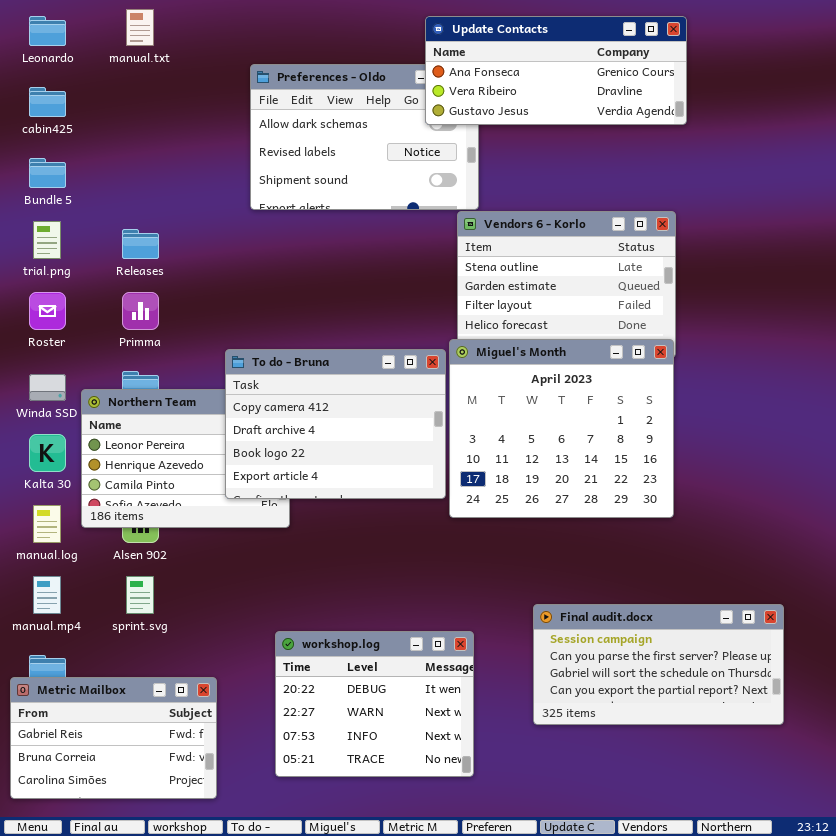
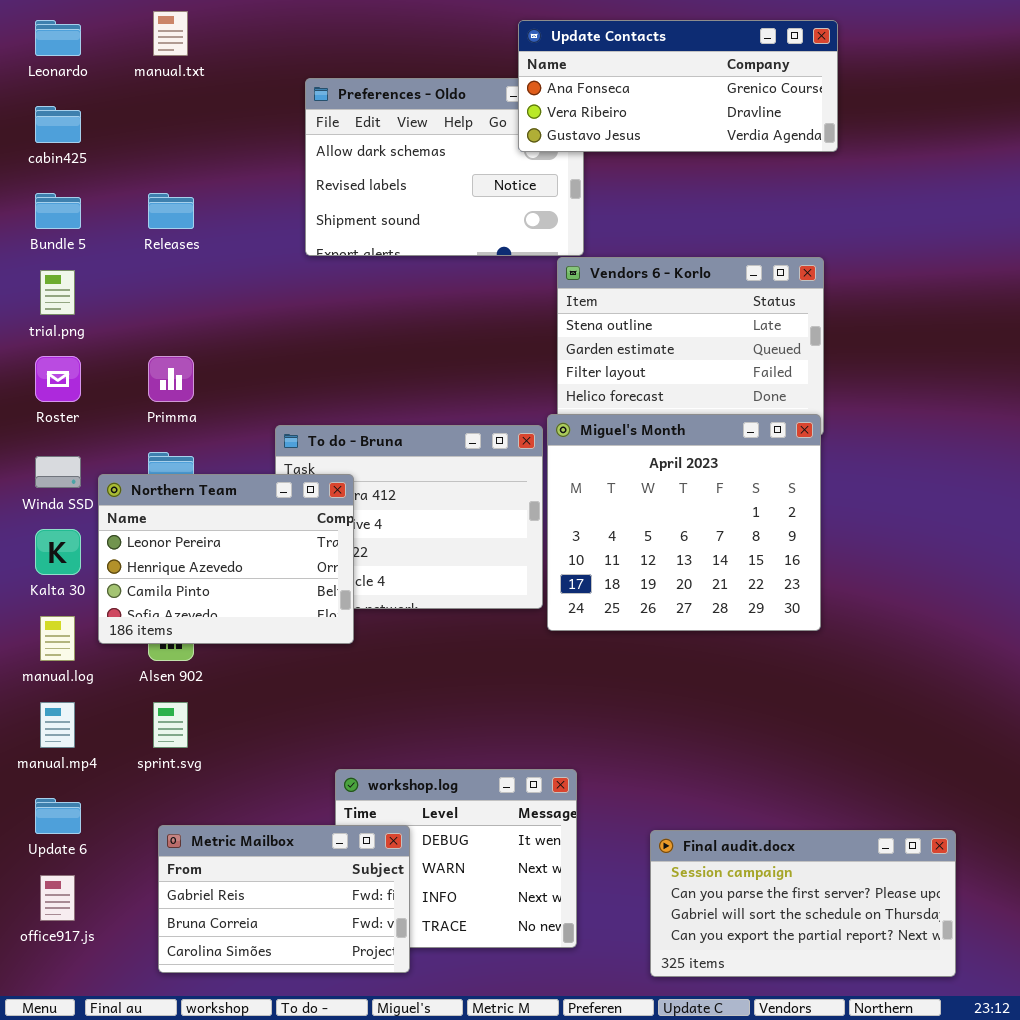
Releases: [122,229,159,259] -> [148,193,194,229], moved
Northern Team: [81,389,290,528] -> [98,474,354,644], raised
Final audit.docx: [533,604,784,725] -> [650,830,956,977], moved
Metric Mailbox: [10,677,217,799] -> [158,825,410,973], moved

